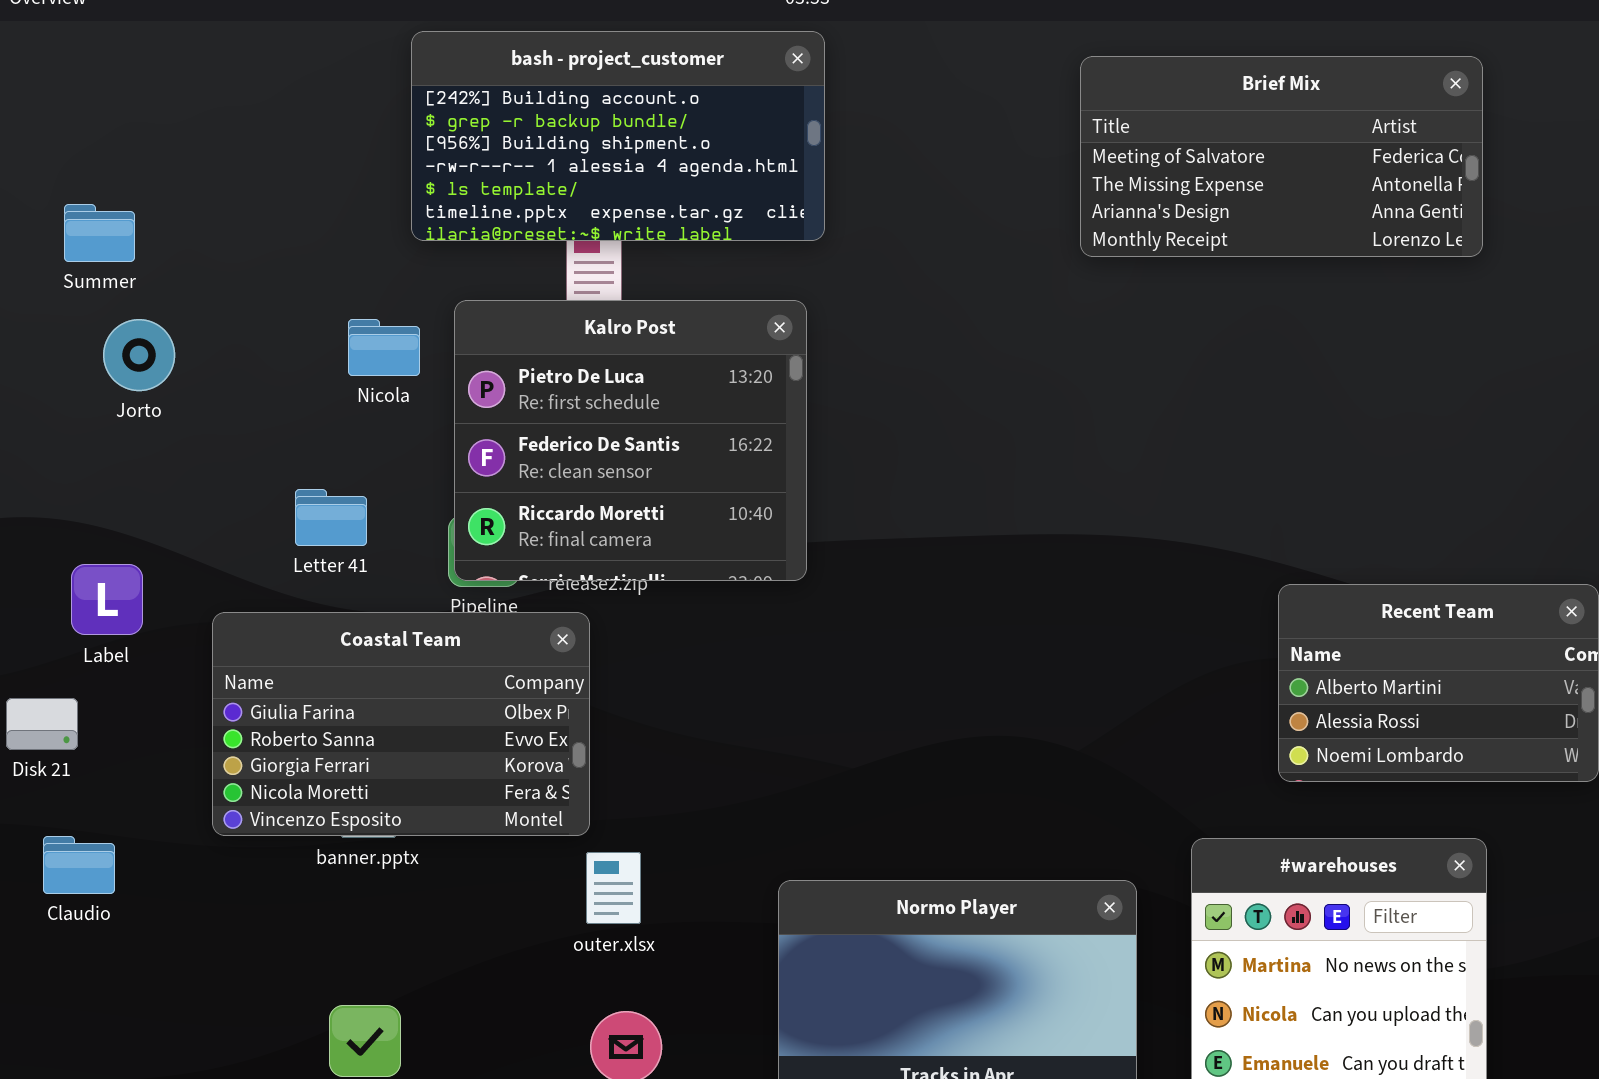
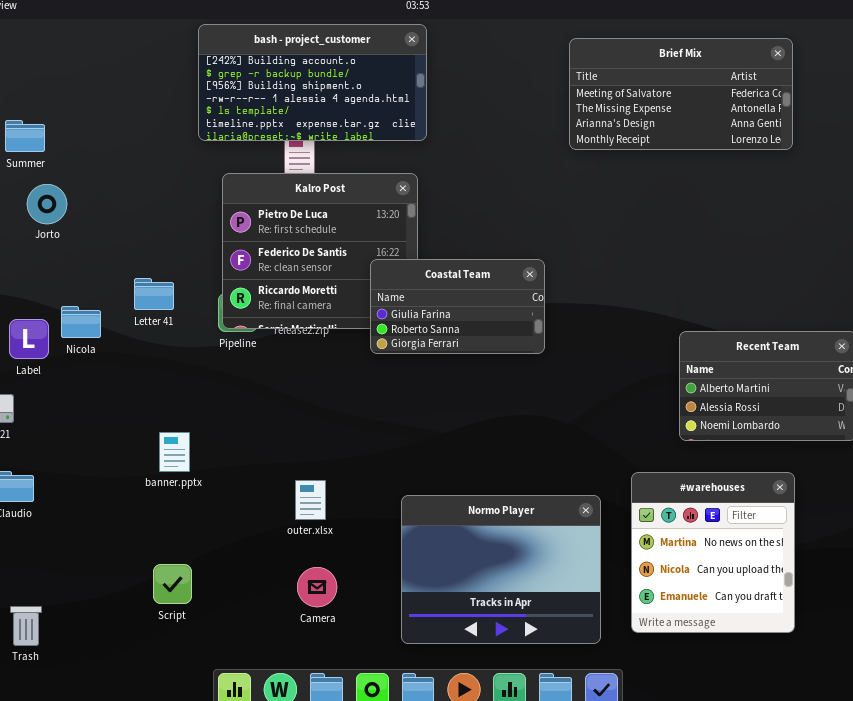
Nicola: [348,319,420,376] -> [61,306,101,338], moved
Coastal Team: [212,612,590,836] -> [370,259,545,354], moved, resized

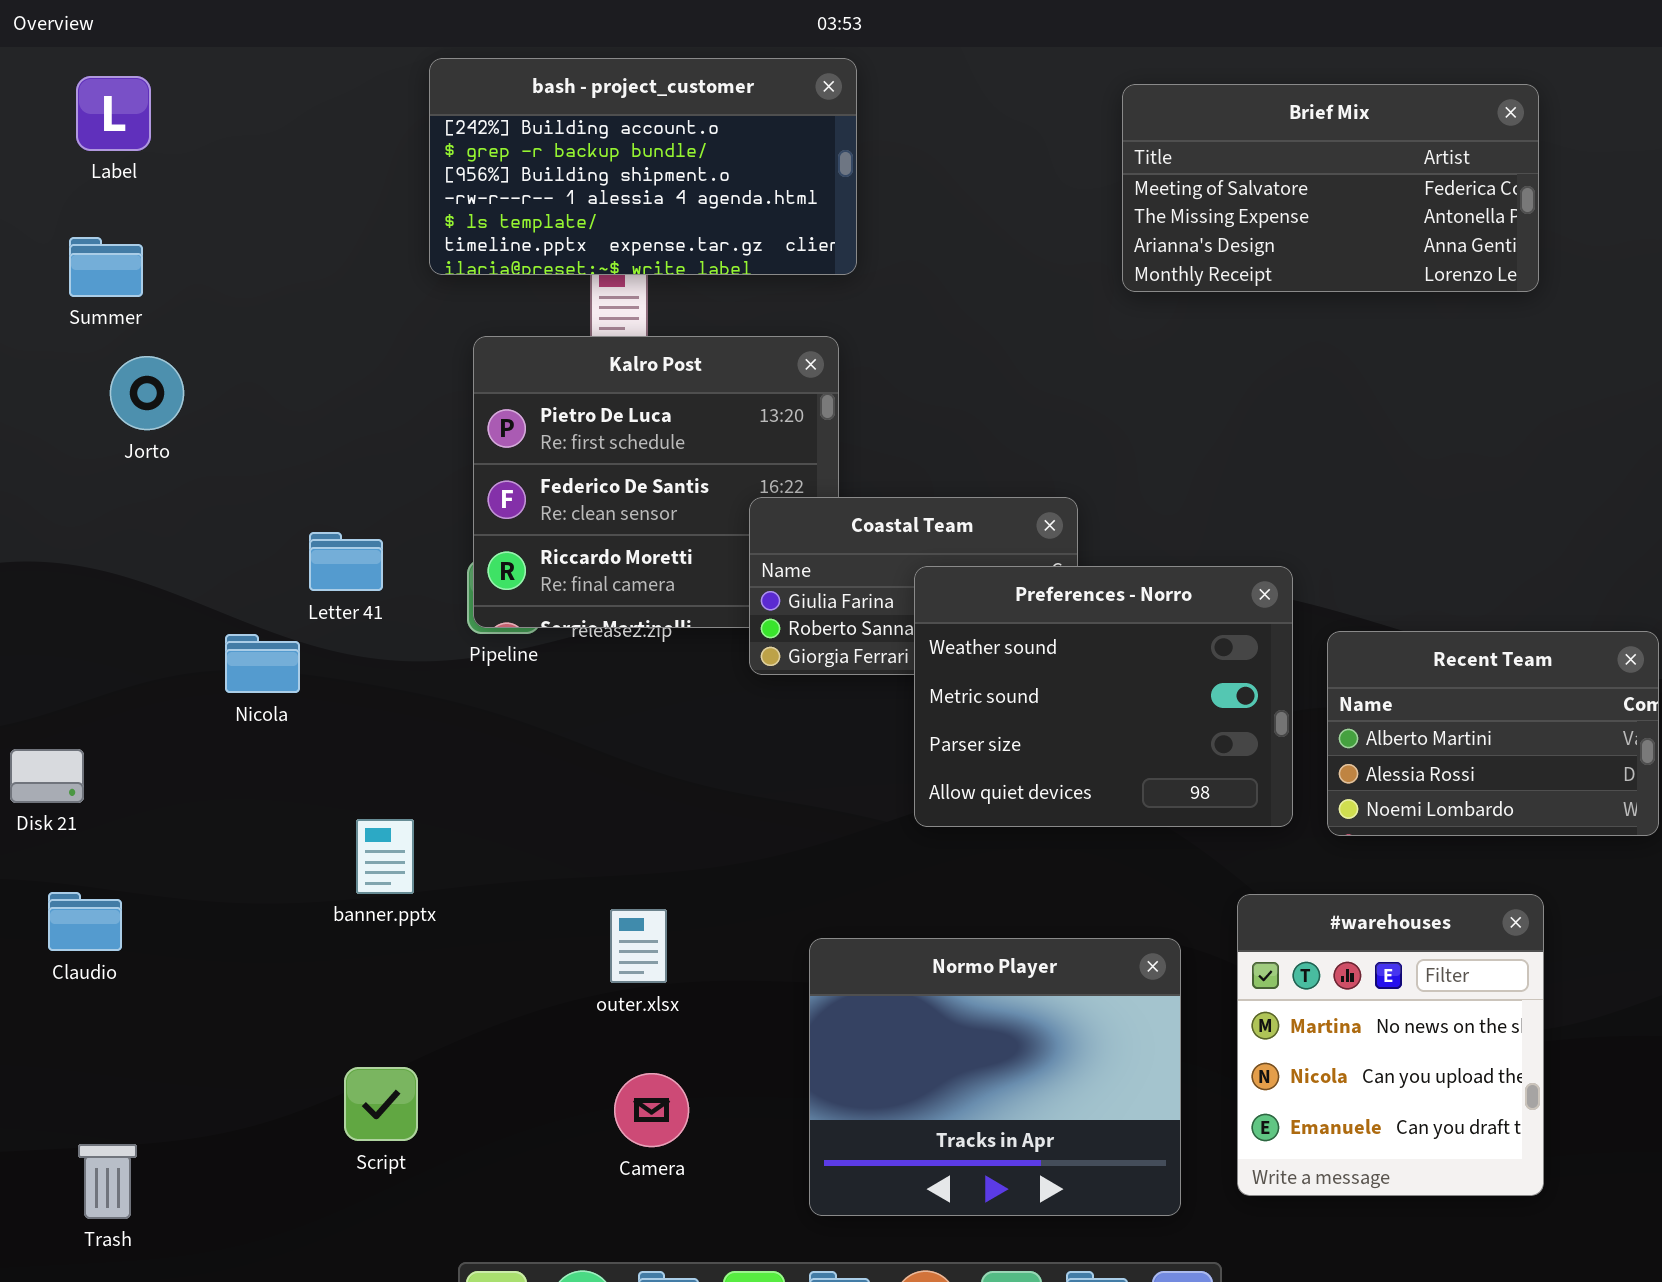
Preferences - Norro: none -> [914,566,1293,827], opened
Nicola: [61,306,101,338] -> [225,634,300,693], moved
Label: [9,319,49,359] -> [76,76,151,151], moved

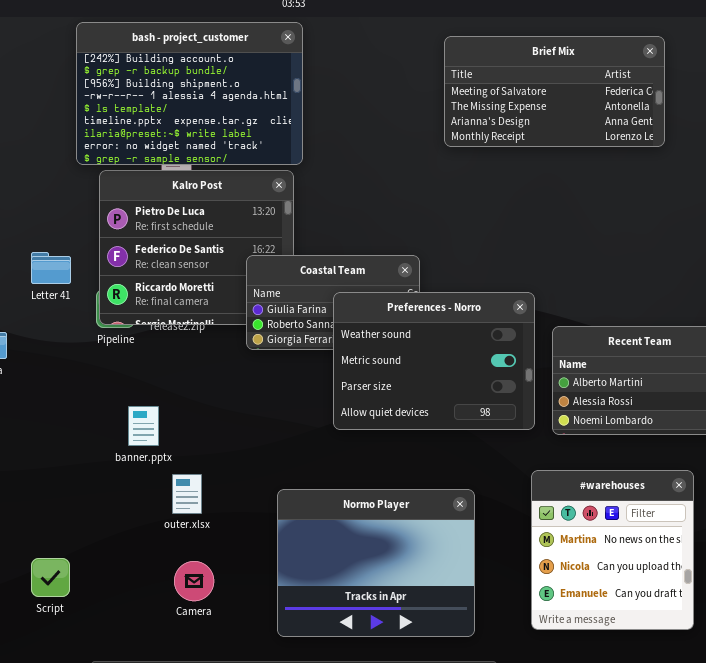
bash - project_customer: [429,58,857,275] -> [76,22,303,165], resized
Letter 41: [309,532,383,591] -> [31,252,71,284], moved
banner.pptx: [356,819,414,894] -> [128,406,159,446], moved
#warehouses: [1237,894,1544,1196] -> [531,470,694,630], moved

